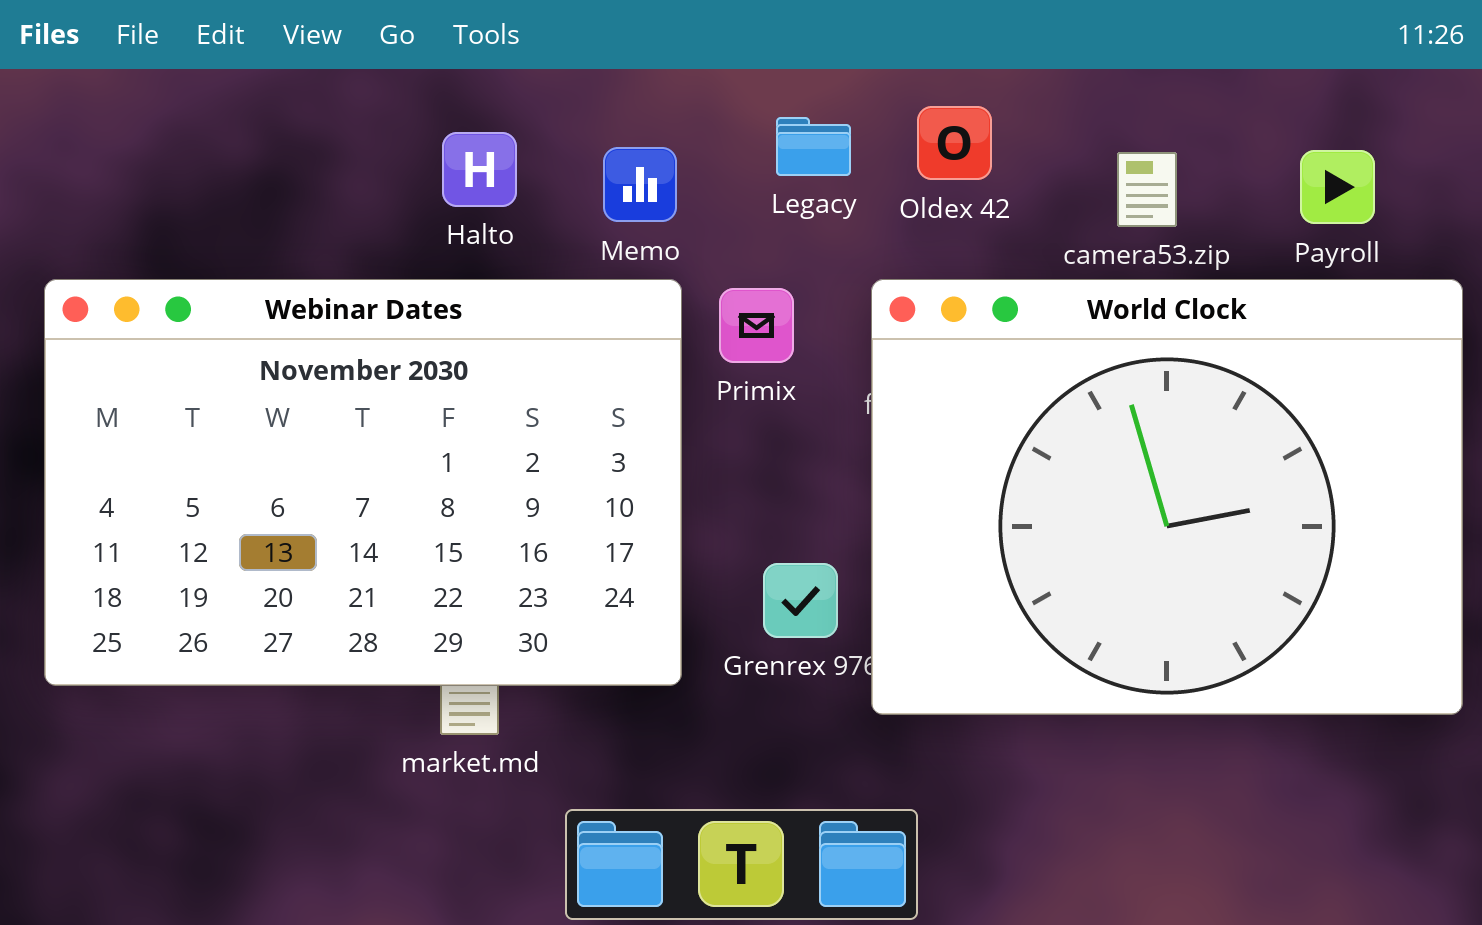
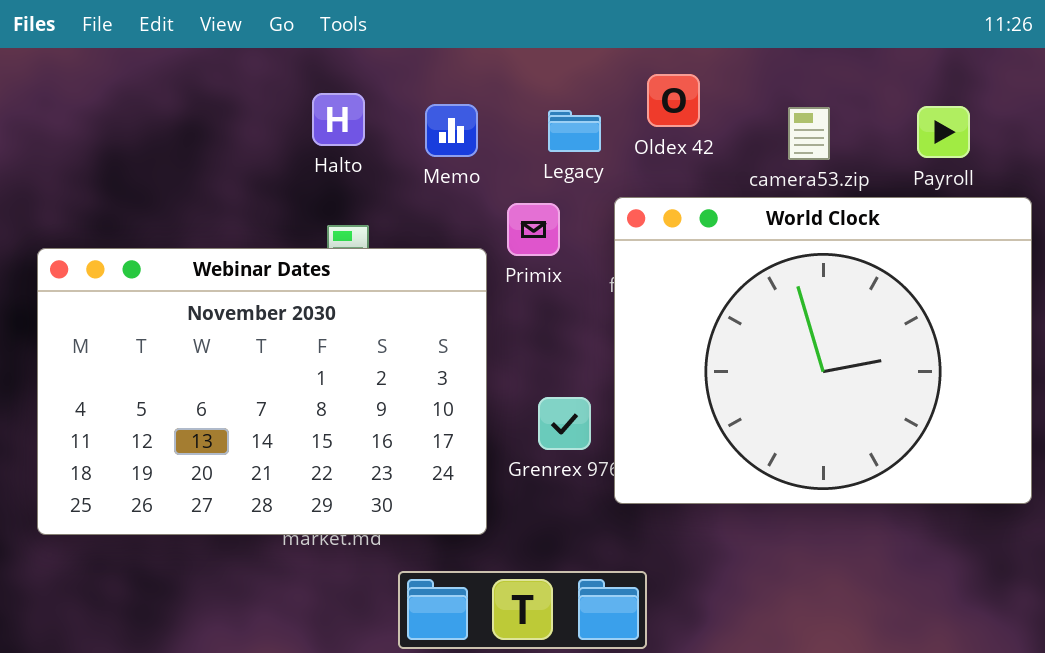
Legacy: [776,117,851,176] -> [548,110,601,152], moved
Webinar Dates: [44,279,682,686] -> [37,248,487,535], moved

